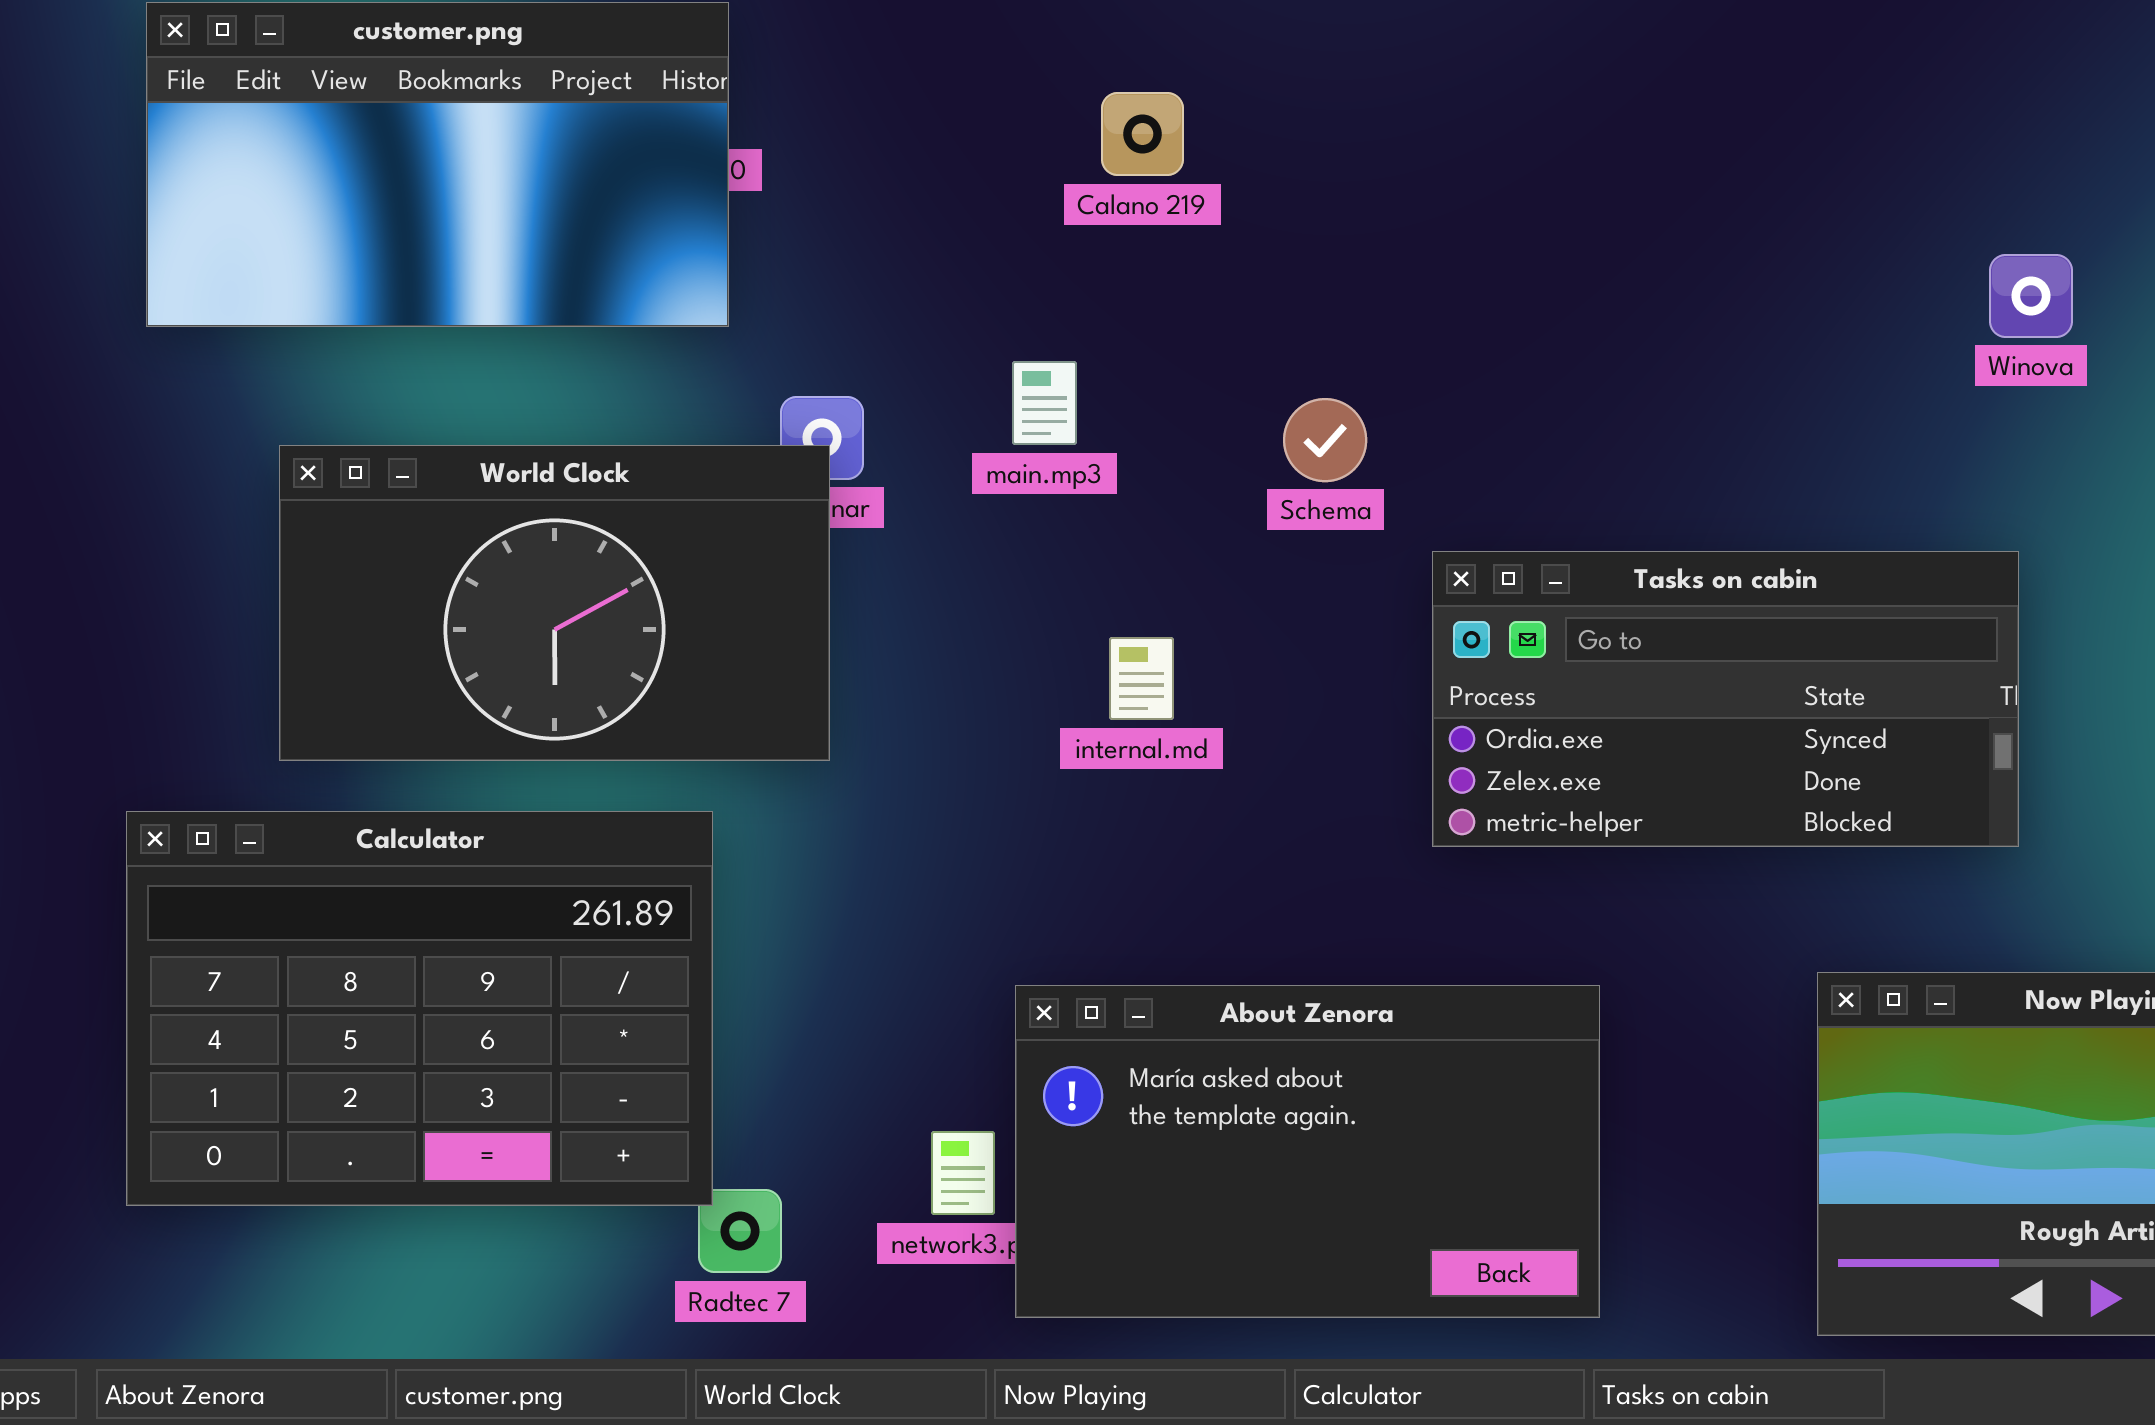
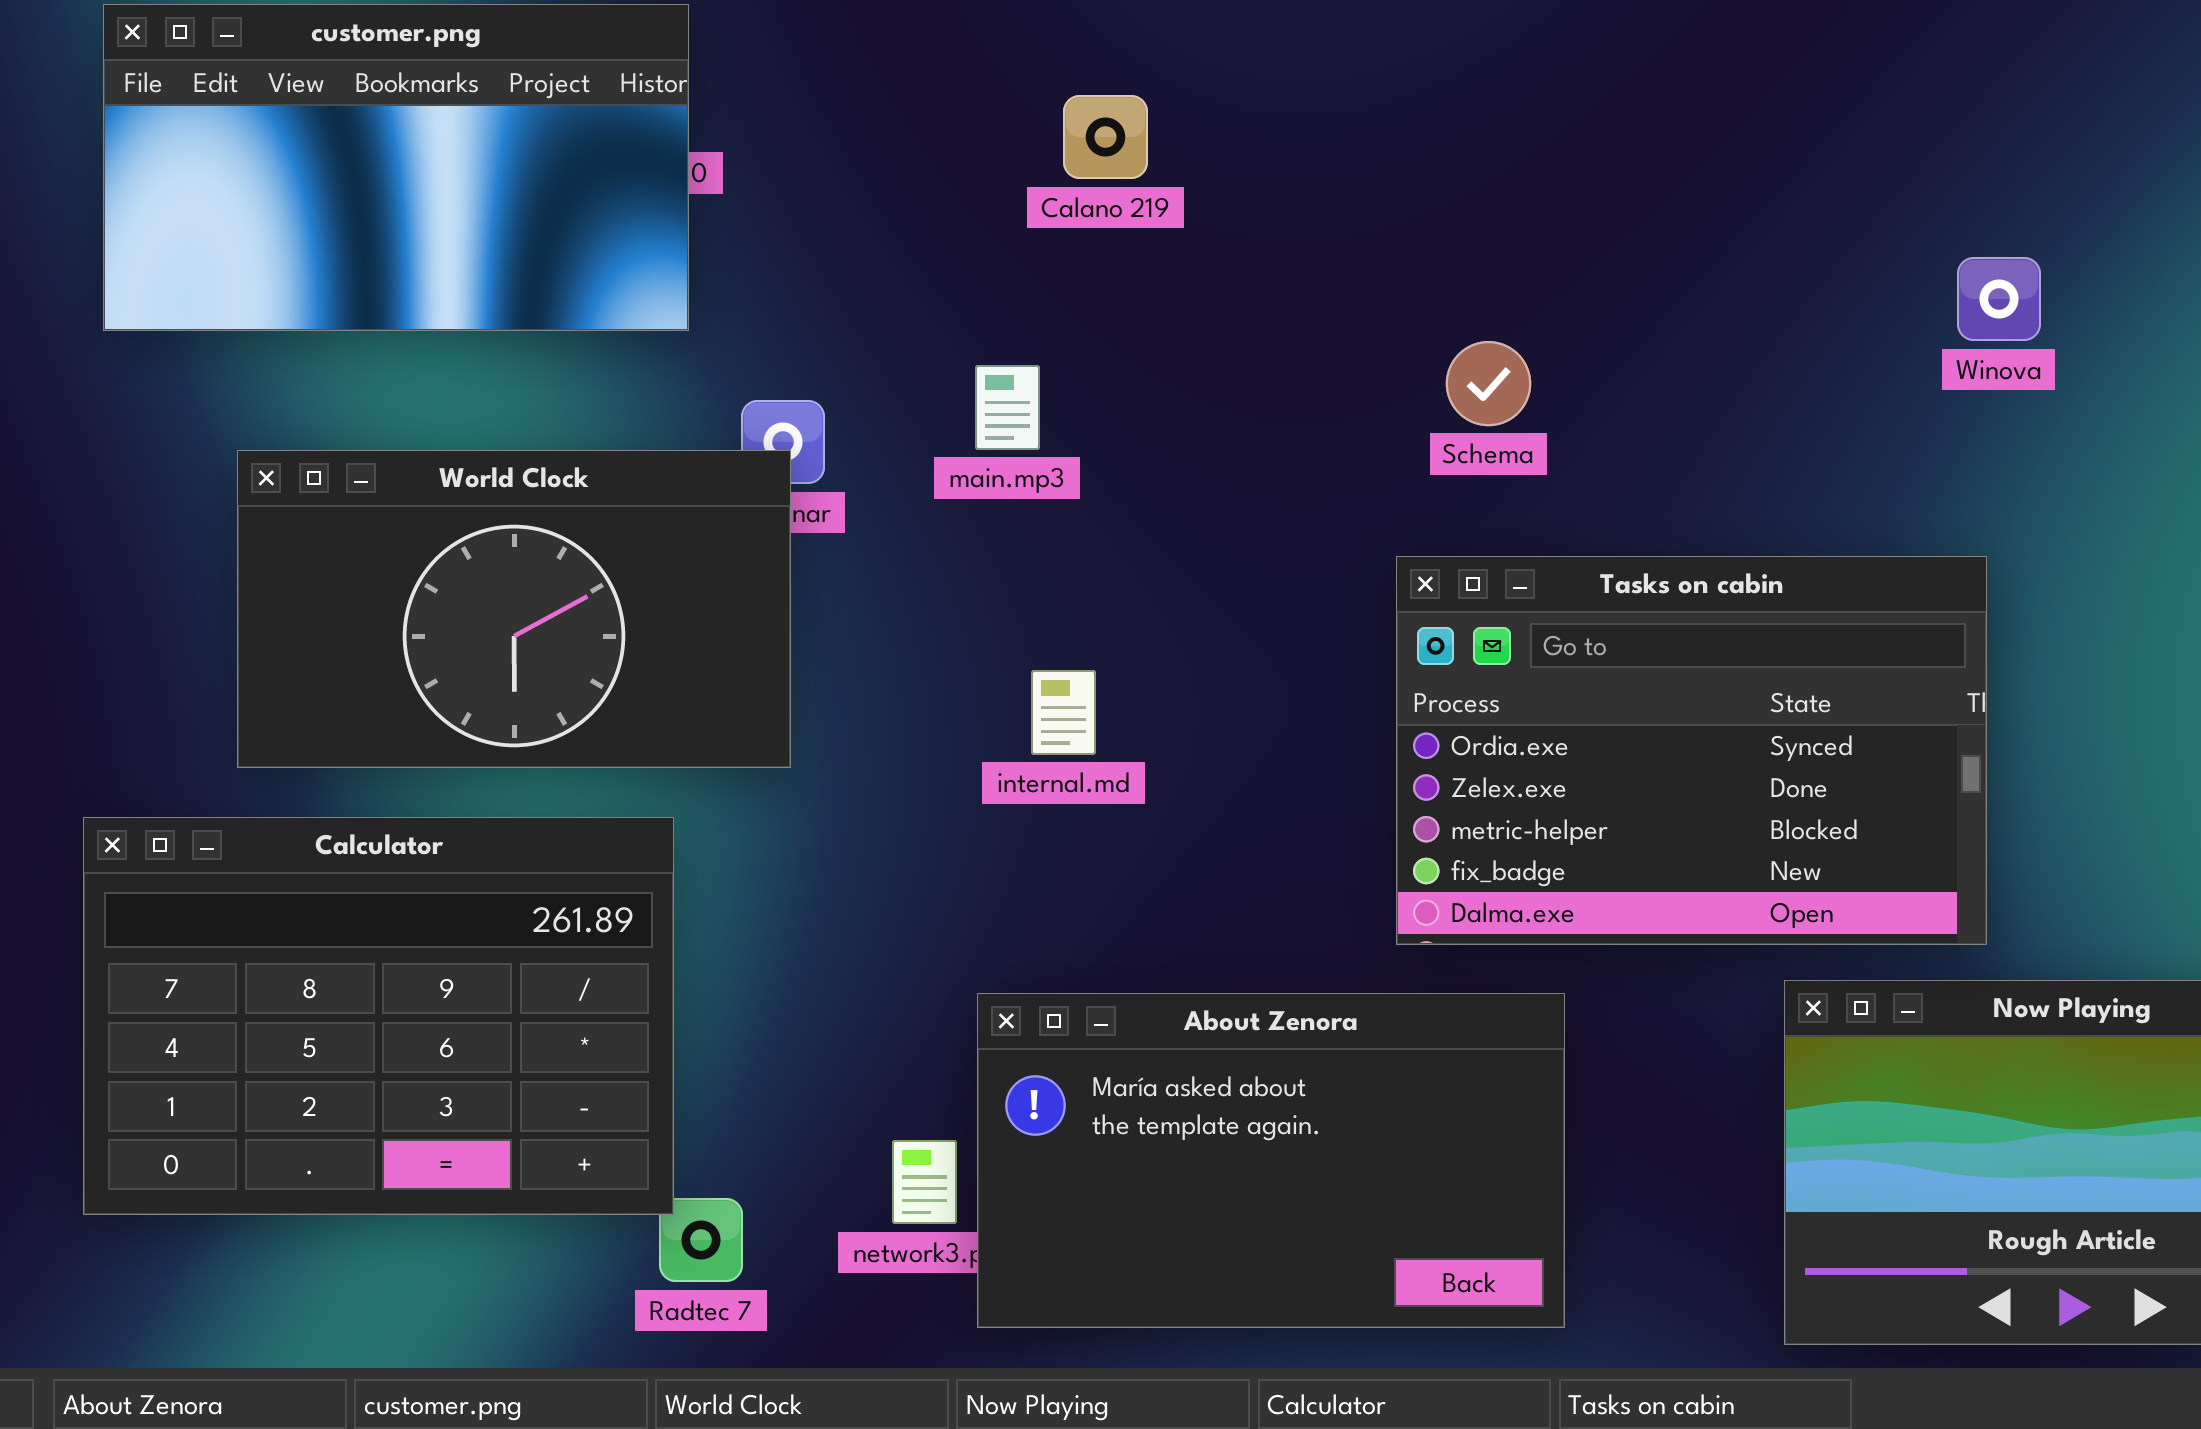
Schema: [1283,398,1367,482] -> [1446,341,1531,426], moved
Tasks on cabin: [1432,551,2019,847] -> [1396,556,1987,945], resized
internal.md: [1109,637,1174,720] -> [1031,670,1096,755], moved

